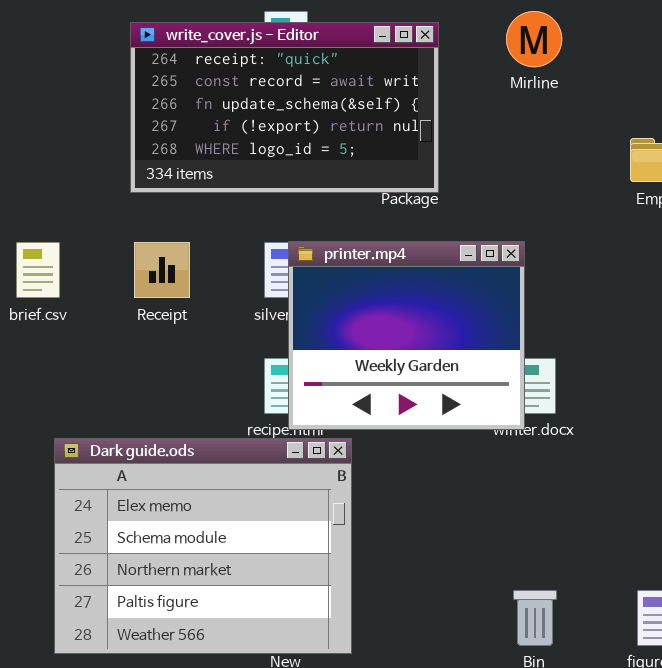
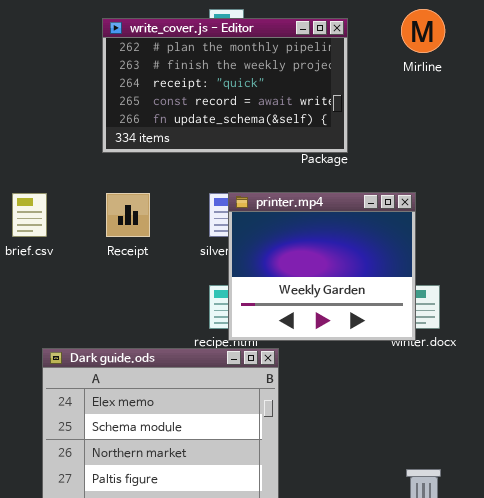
write_cover.js - Editor: [130,22,439,193] -> [102,18,348,153], scrolled up 2 rows

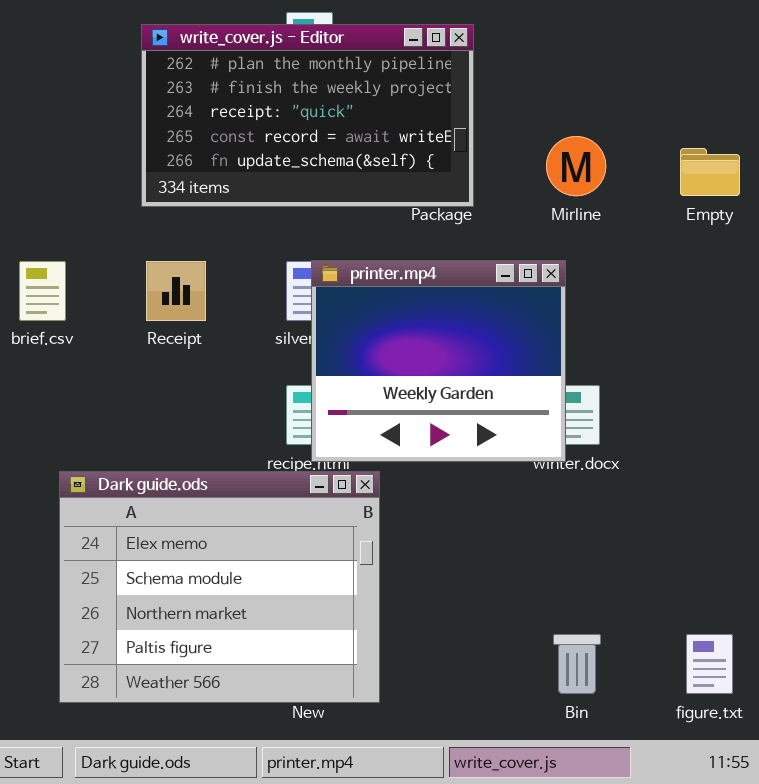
Mirline: [401,9,445,53] -> [546,136,606,196], moved

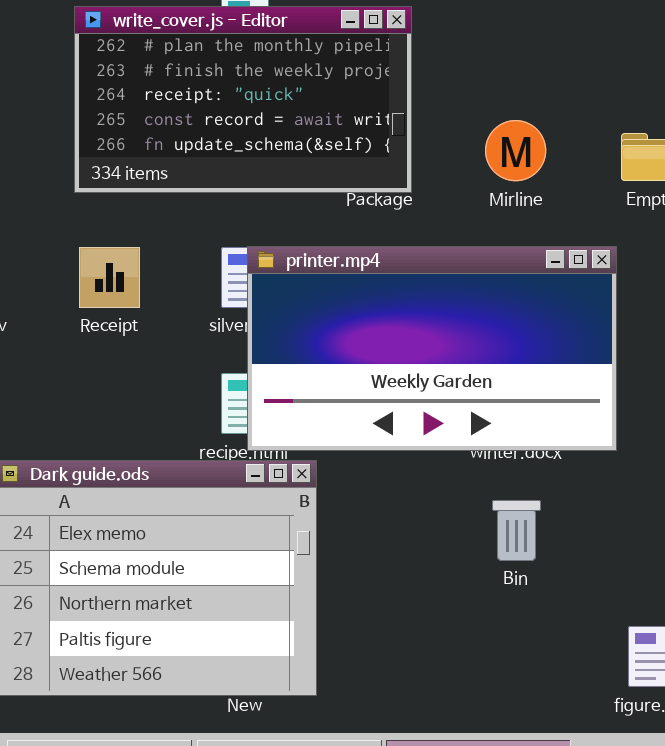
printer.mp4: [311,260,566,462] -> [247,246,617,451], resized
Bin: [553,634,601,694] -> [492,500,541,561], moved

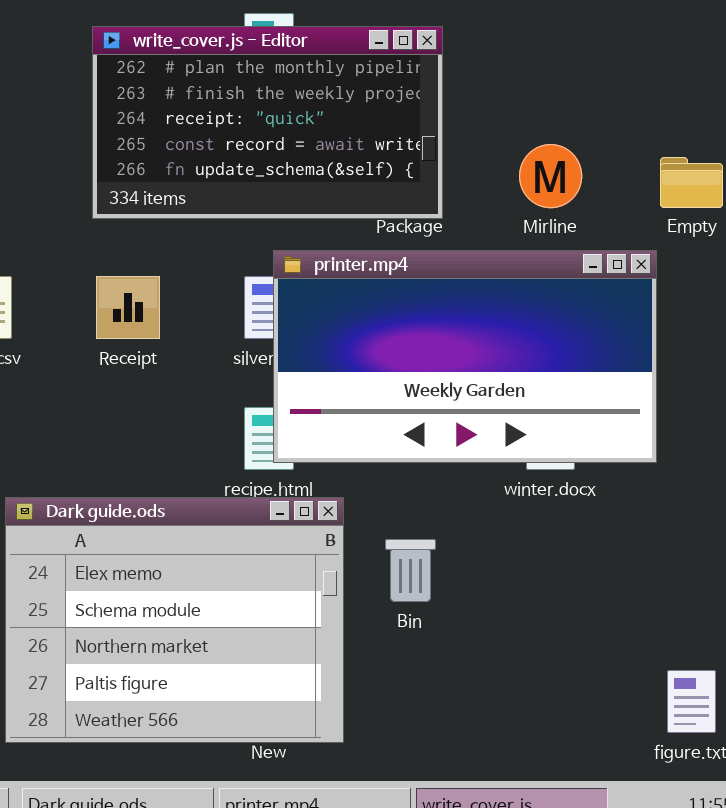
printer.mp4: [247,246,617,451] -> [273,250,657,463], moved
Bin: [492,500,541,561] -> [385,539,436,602], moved

